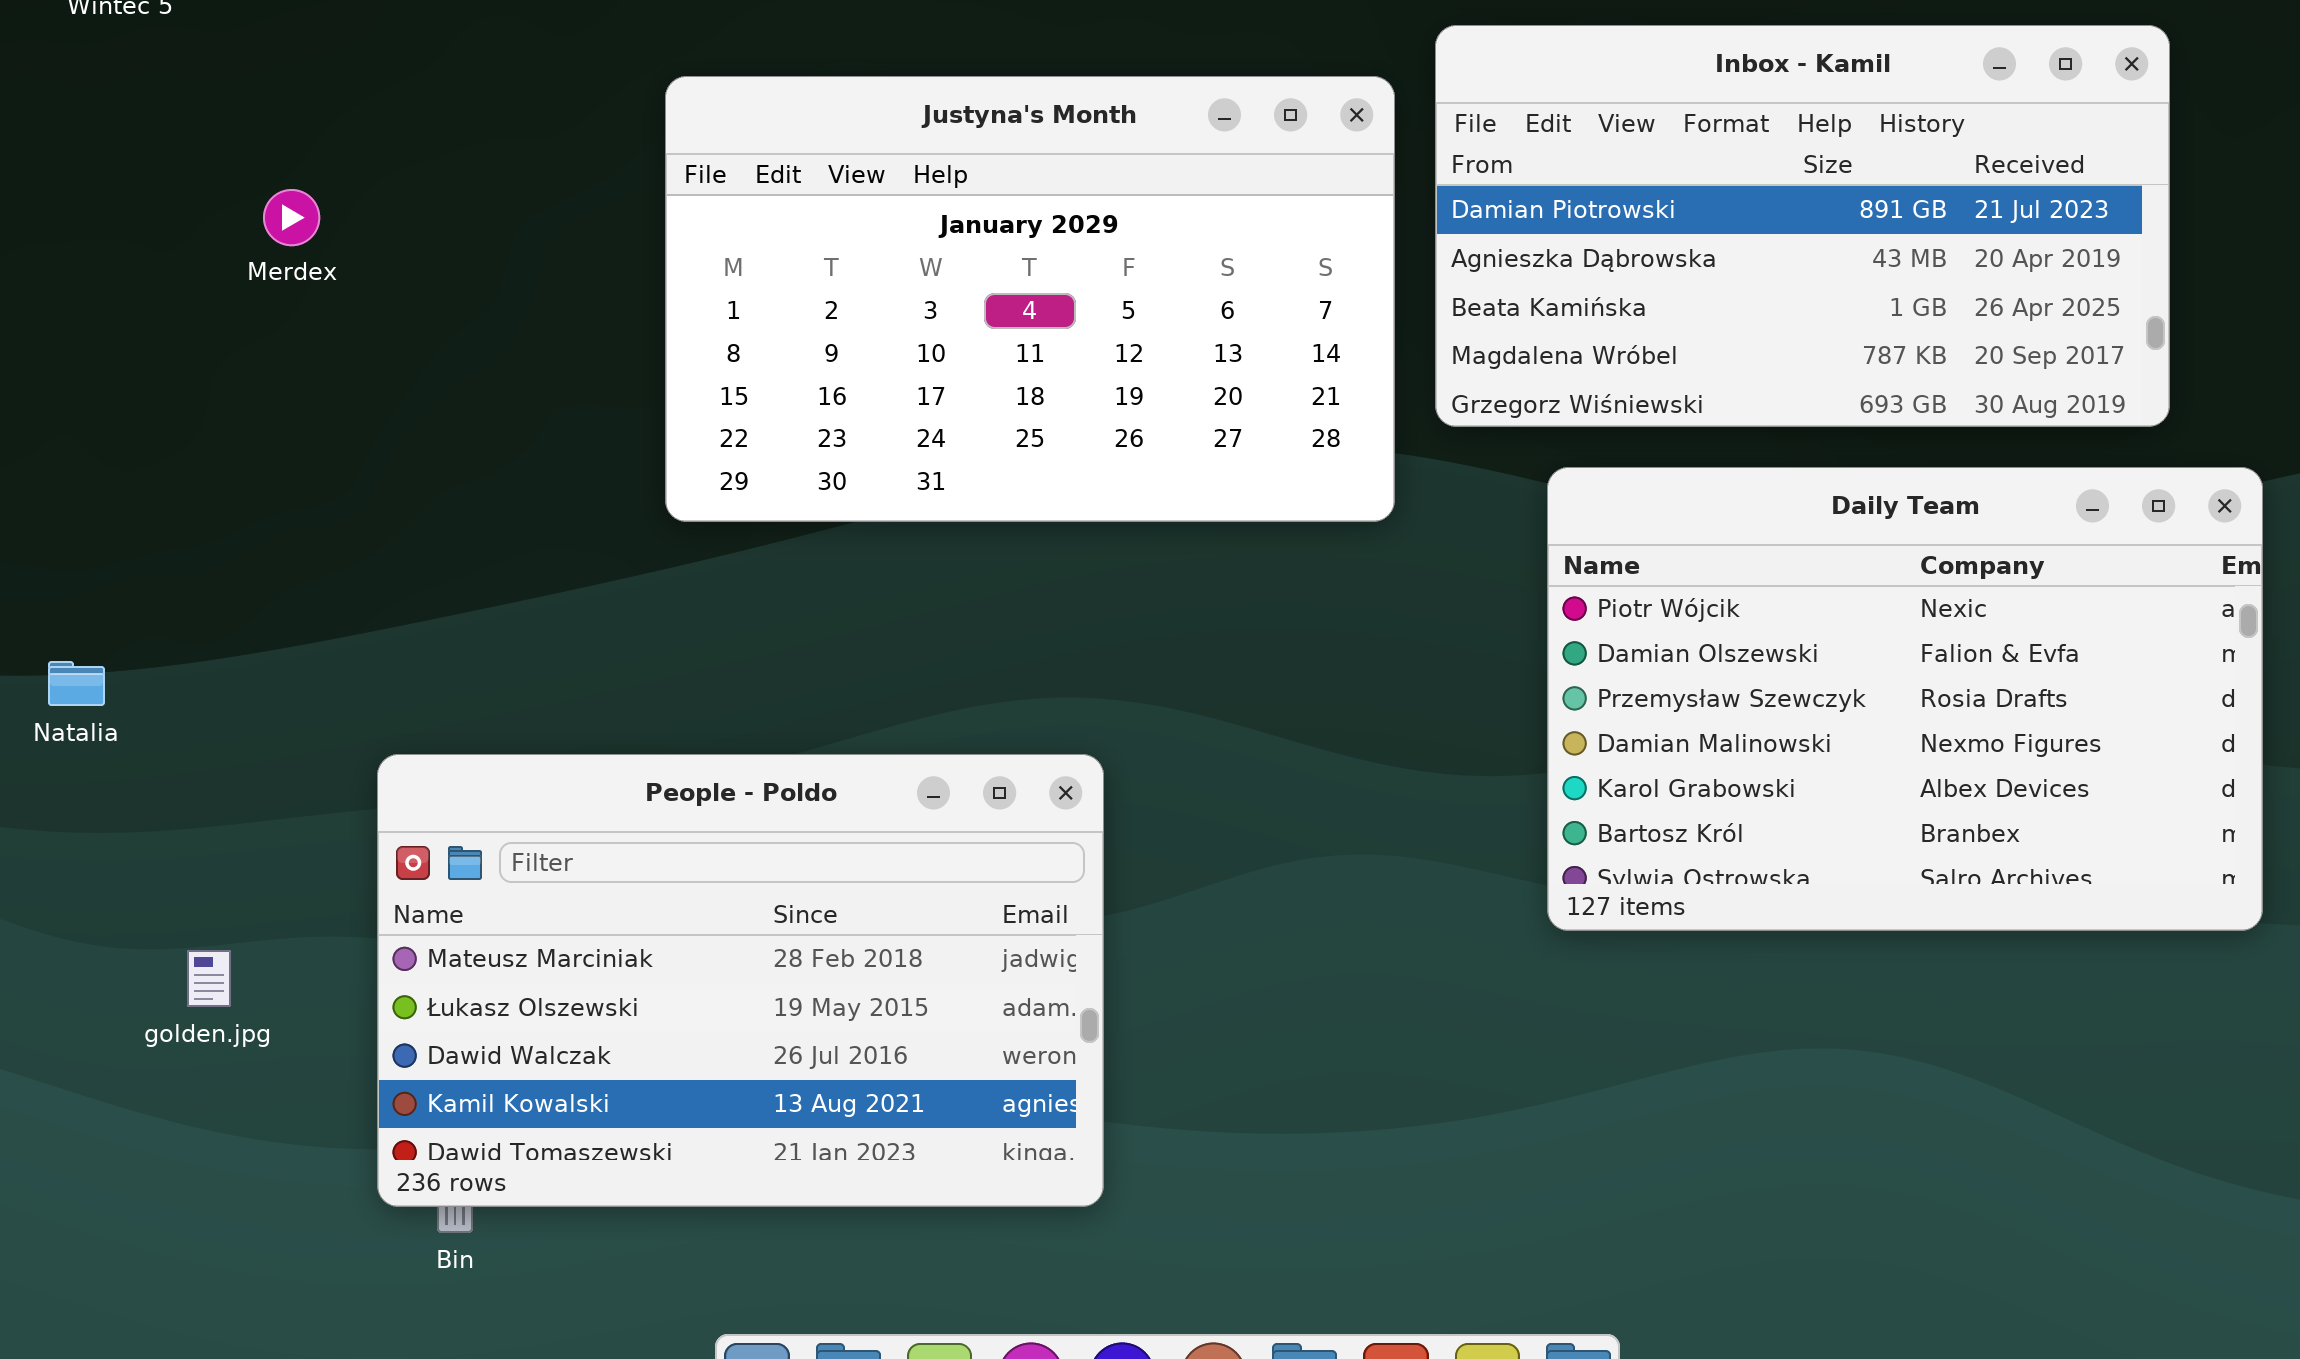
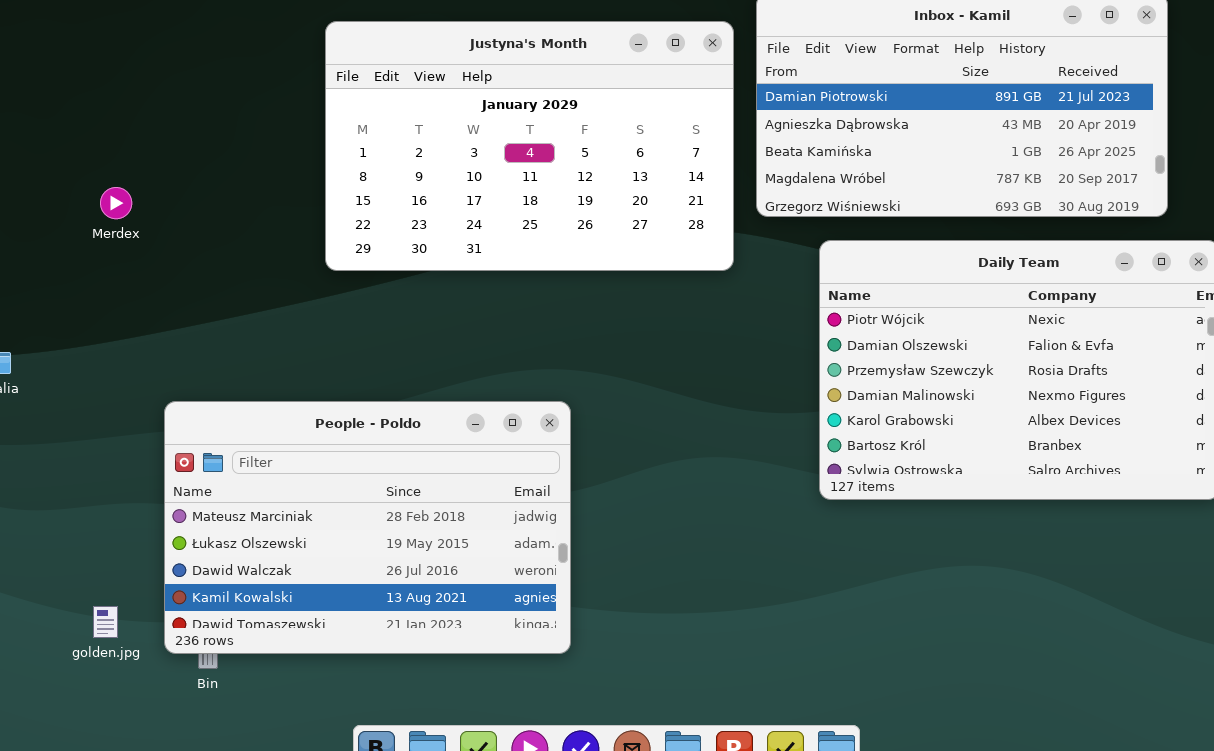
Merdex: [263,189,320,246] -> [100,187,132,219], moved
golden.jpg: [187,950,231,1007] -> [93,606,118,638], moved

